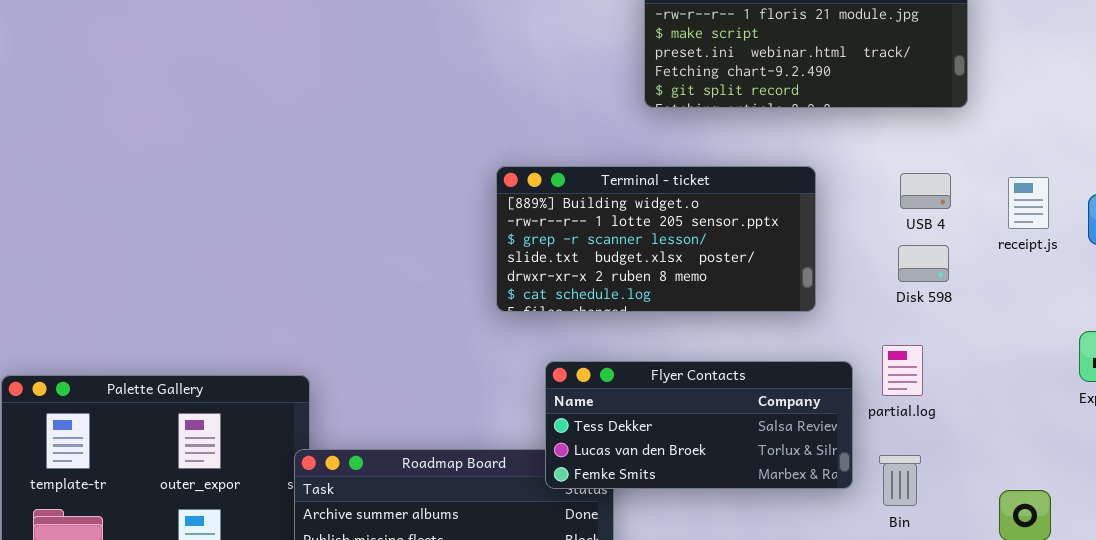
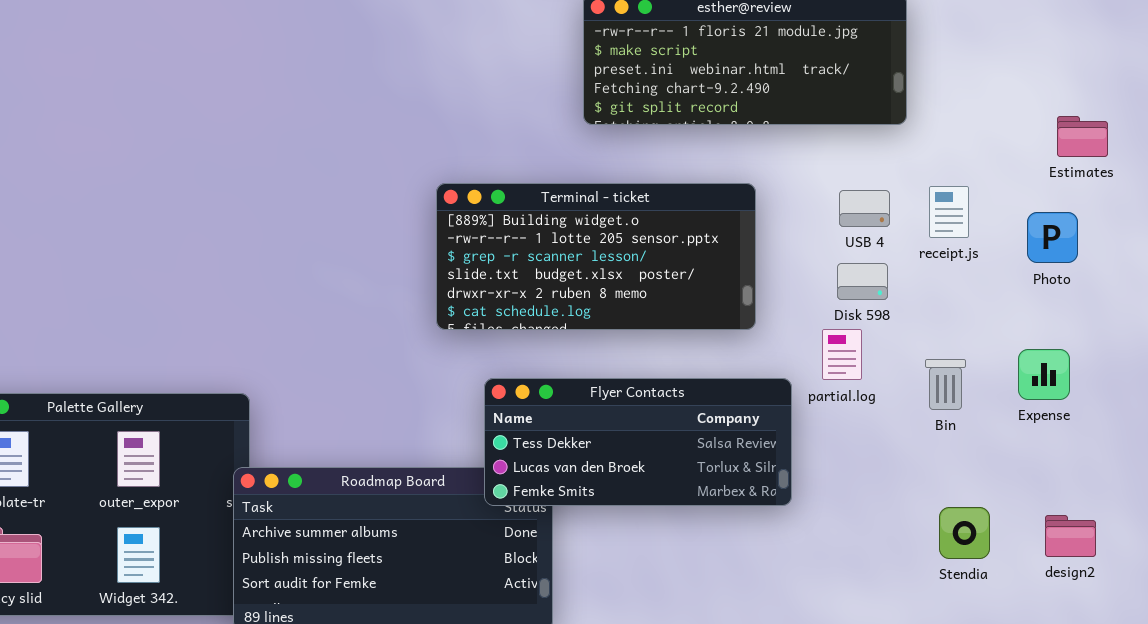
receipt.js: [1008,177,1049,229] -> [929,186,969,238], moved
partial.log: [882,345,923,396] -> [822,329,862,380], moved
Bin: [879,455,921,506] -> [925,359,966,410], moved

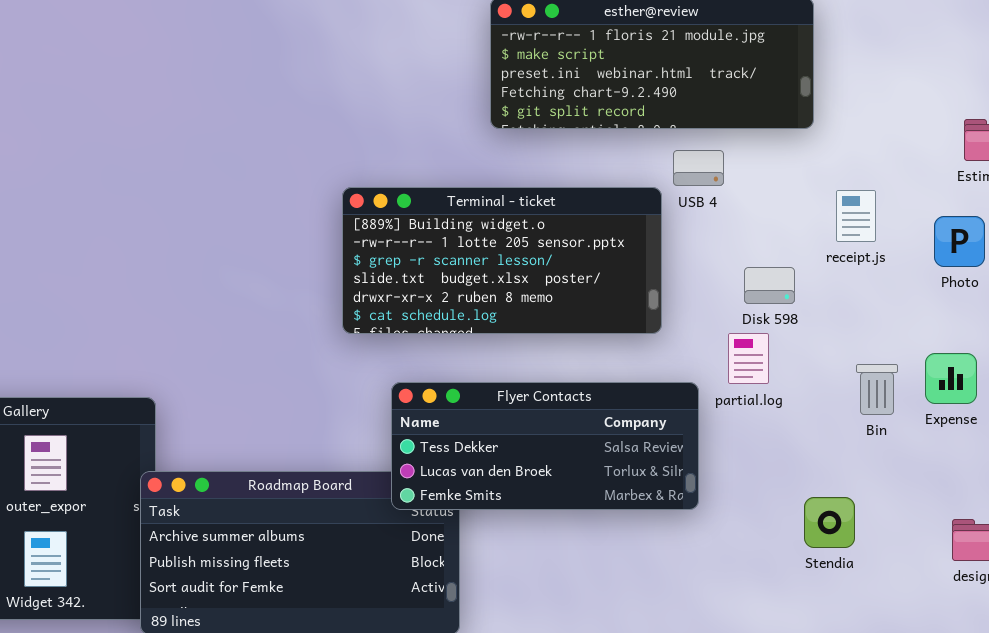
USB 4: [839,190,890,227] -> [673,150,724,186], moved
Bin: [925,359,966,410] -> [856,364,898,415], moved
Stendia: [939,507,990,559] -> [804,497,855,548], moved

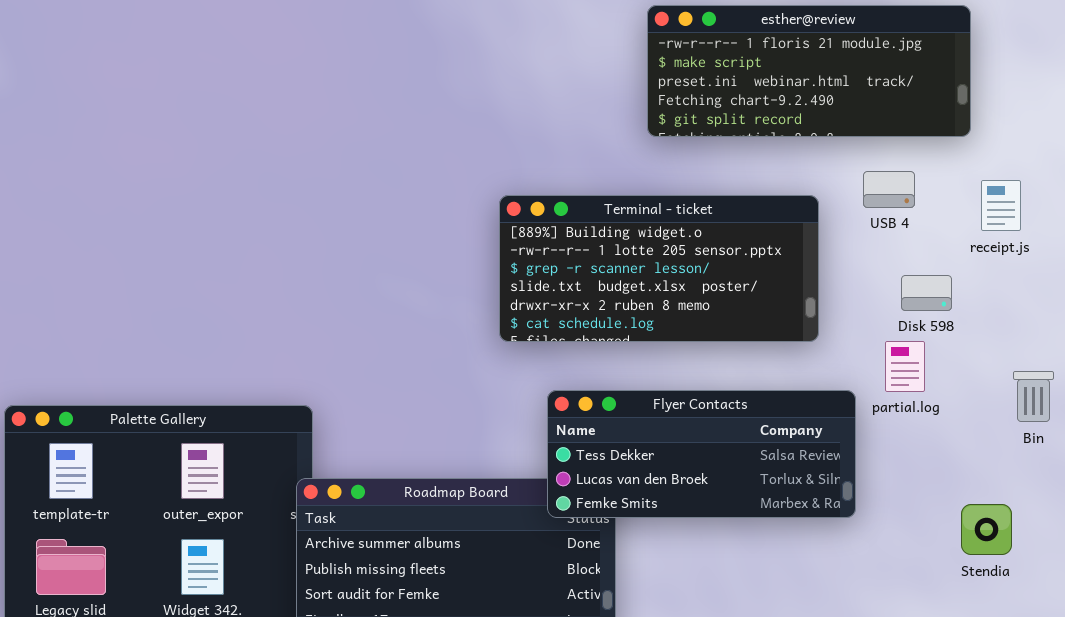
USB 4: [673,150,724,186] -> [863,171,915,208], moved
receipt.js: [836,190,876,242] -> [981,180,1021,231], moved

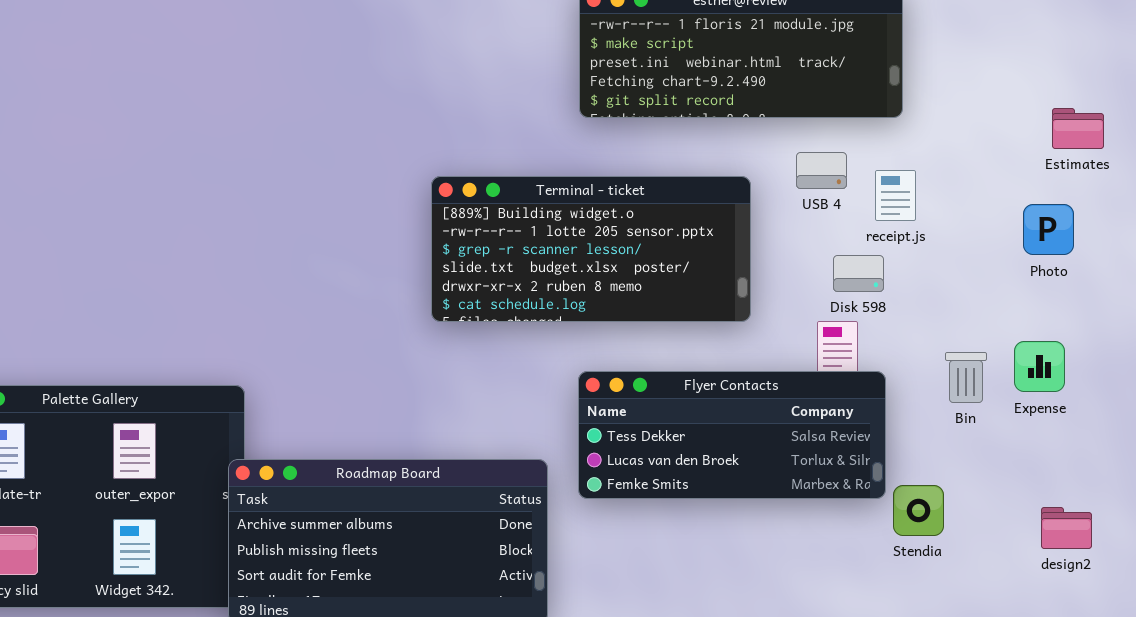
receipt.js: [981,180,1021,231] -> [875,170,916,221], moved
Flyer Contacts: [547,390,856,518] -> [578,371,886,499], moved

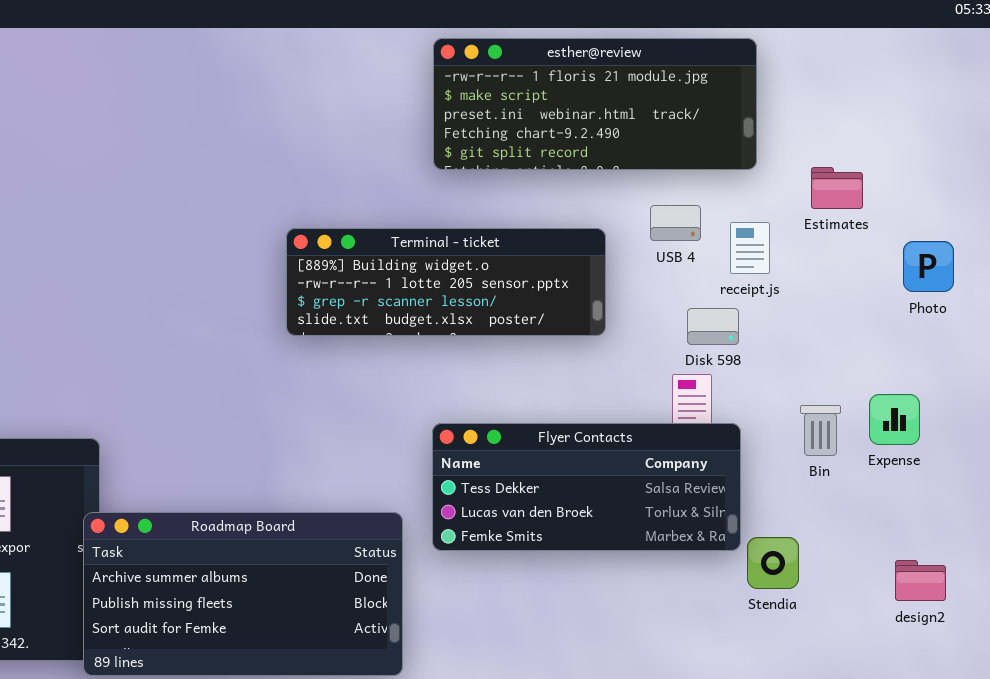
Estimates: [1052,108,1104,149] -> [811,167,863,209], moved
Terminal - ticket: [431,176,751,322] -> [286,228,606,336], resized
Photo: [1023,204,1074,255] -> [903,241,954,292], moved

